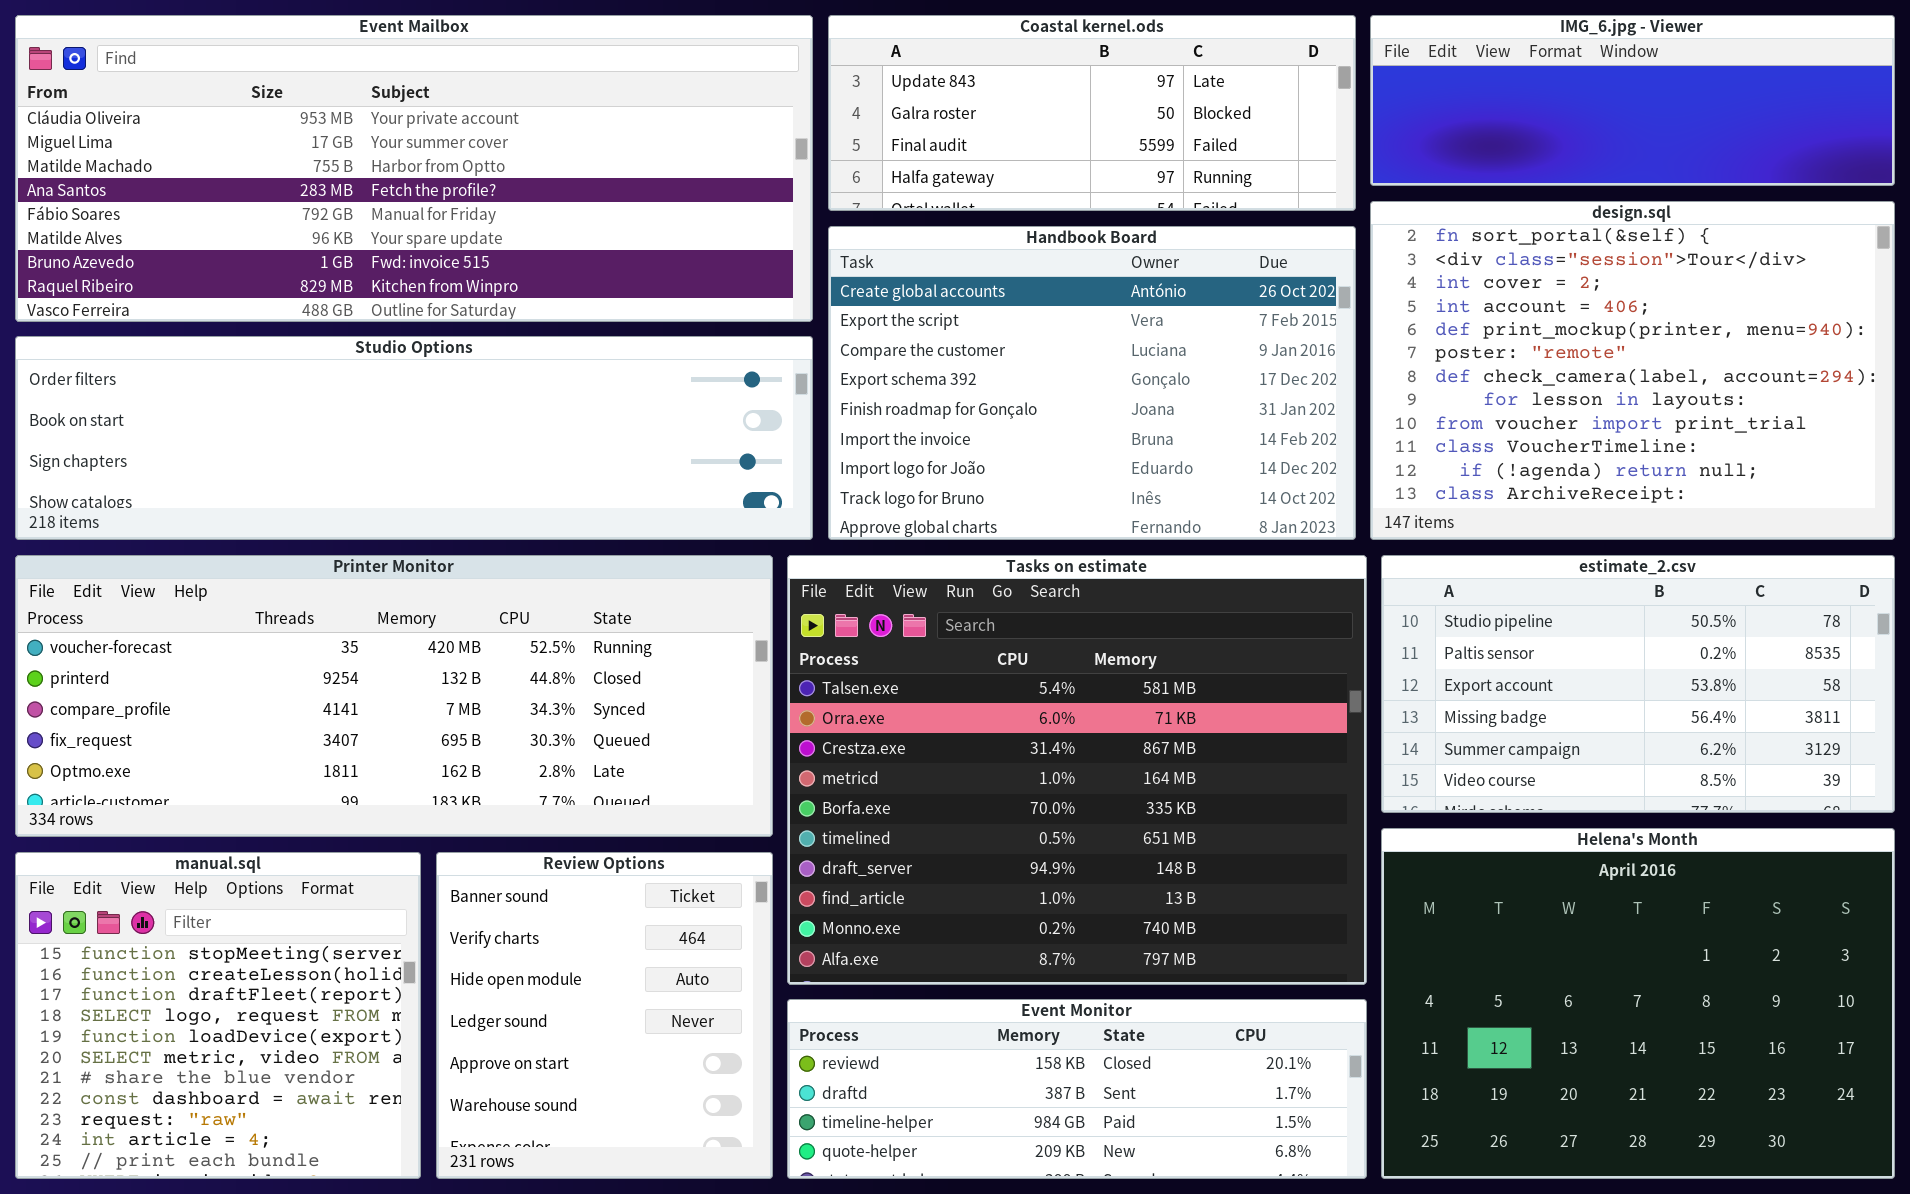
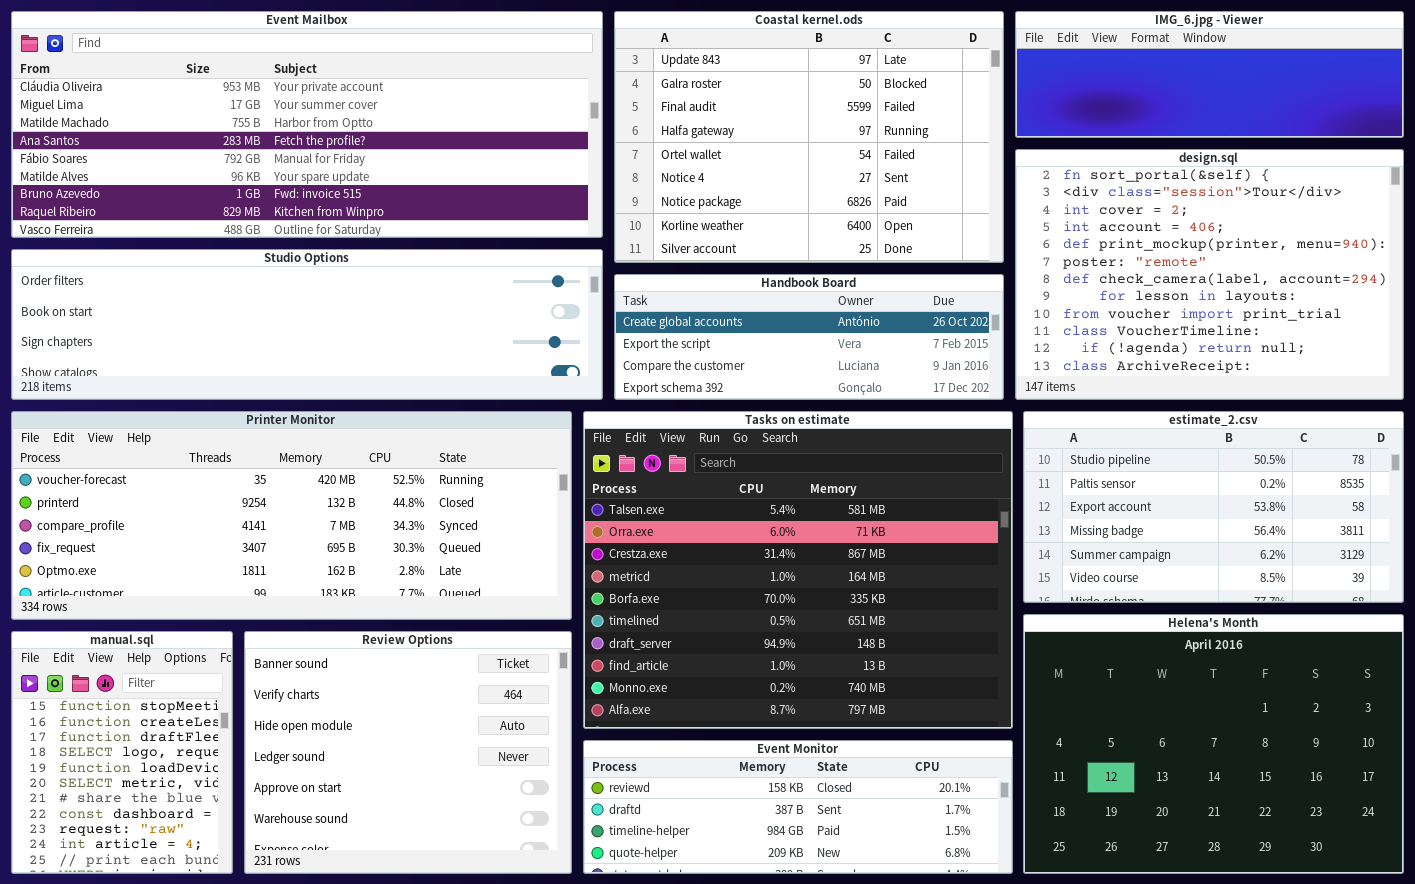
Coastal kernel.ods: [828,15,1356,211] -> [614,11,1004,263], resized
Handbook Board: [828,226,1356,540] -> [614,274,1004,400], resized
manual.sql: [15,852,421,1179] -> [11,631,233,874], resized
Review Options: [436,852,773,1179] -> [244,631,572,874], resized

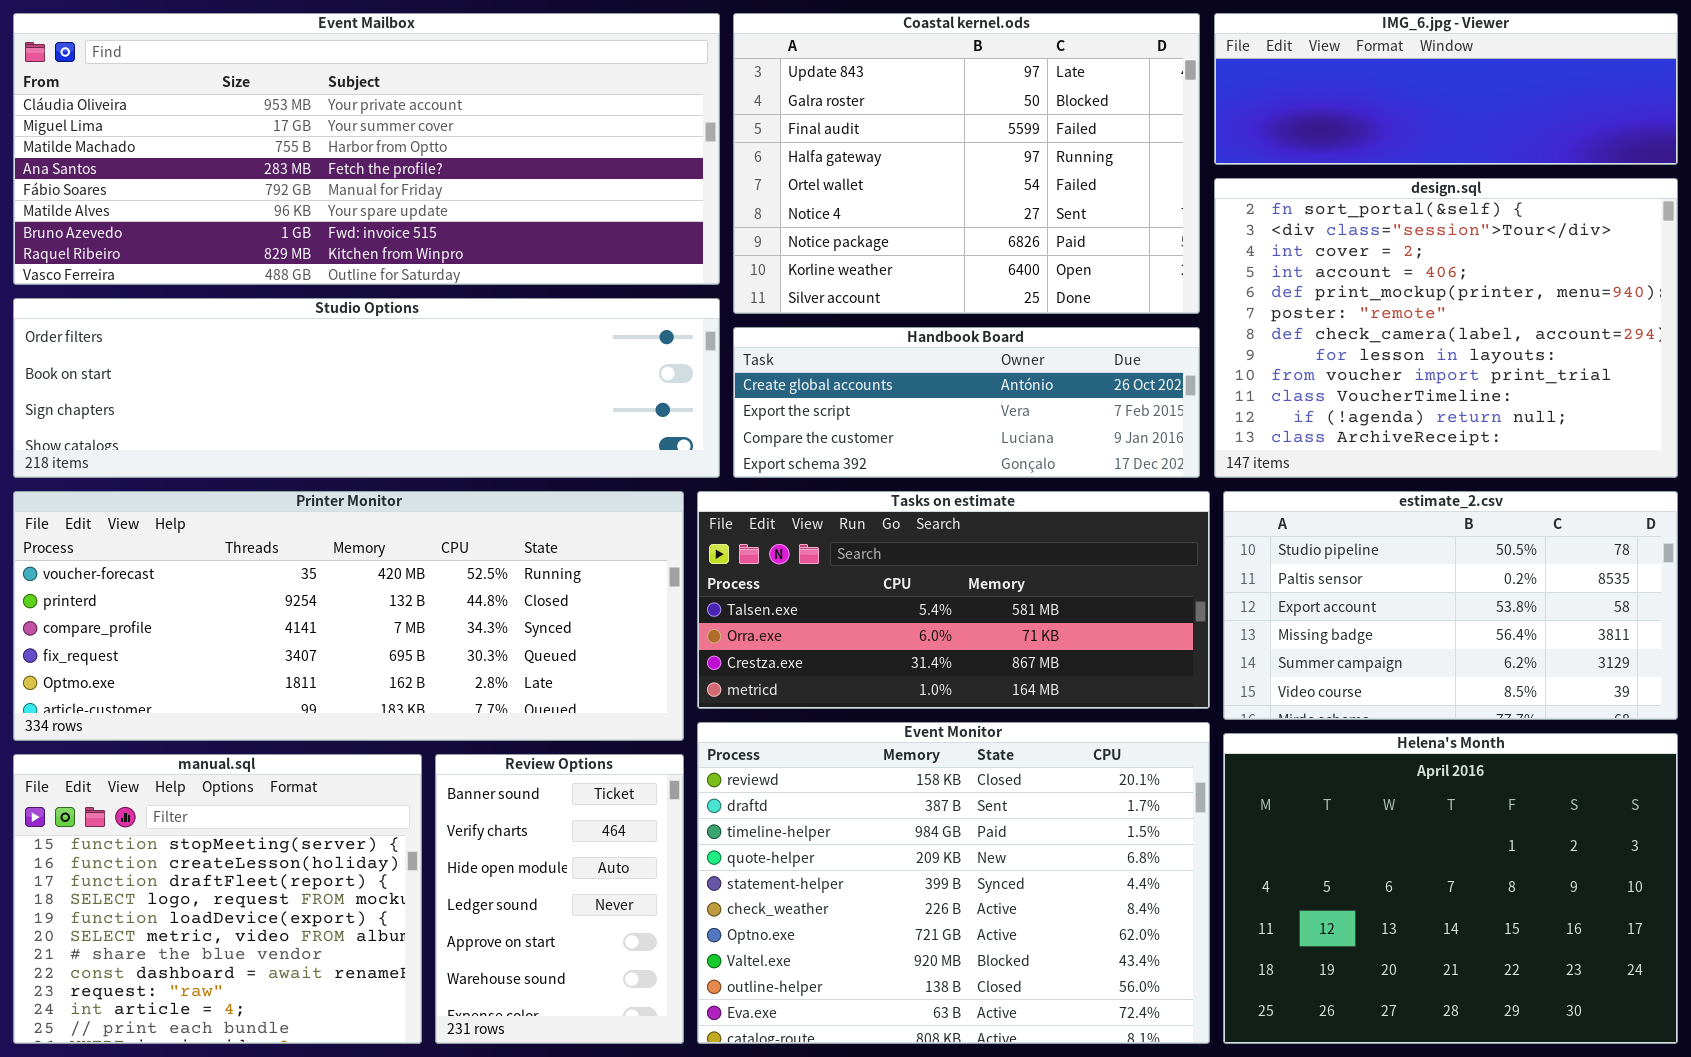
Tasks on estimate: [583,411,1013,729] -> [697,491,1210,709], resized
manual.sql: [11,631,233,874] -> [13,754,422,1044], resized
Review Options: [244,631,572,874] -> [435,754,684,1044], resized
Event Monitor: [583,740,1013,874] -> [697,722,1210,1044], resized

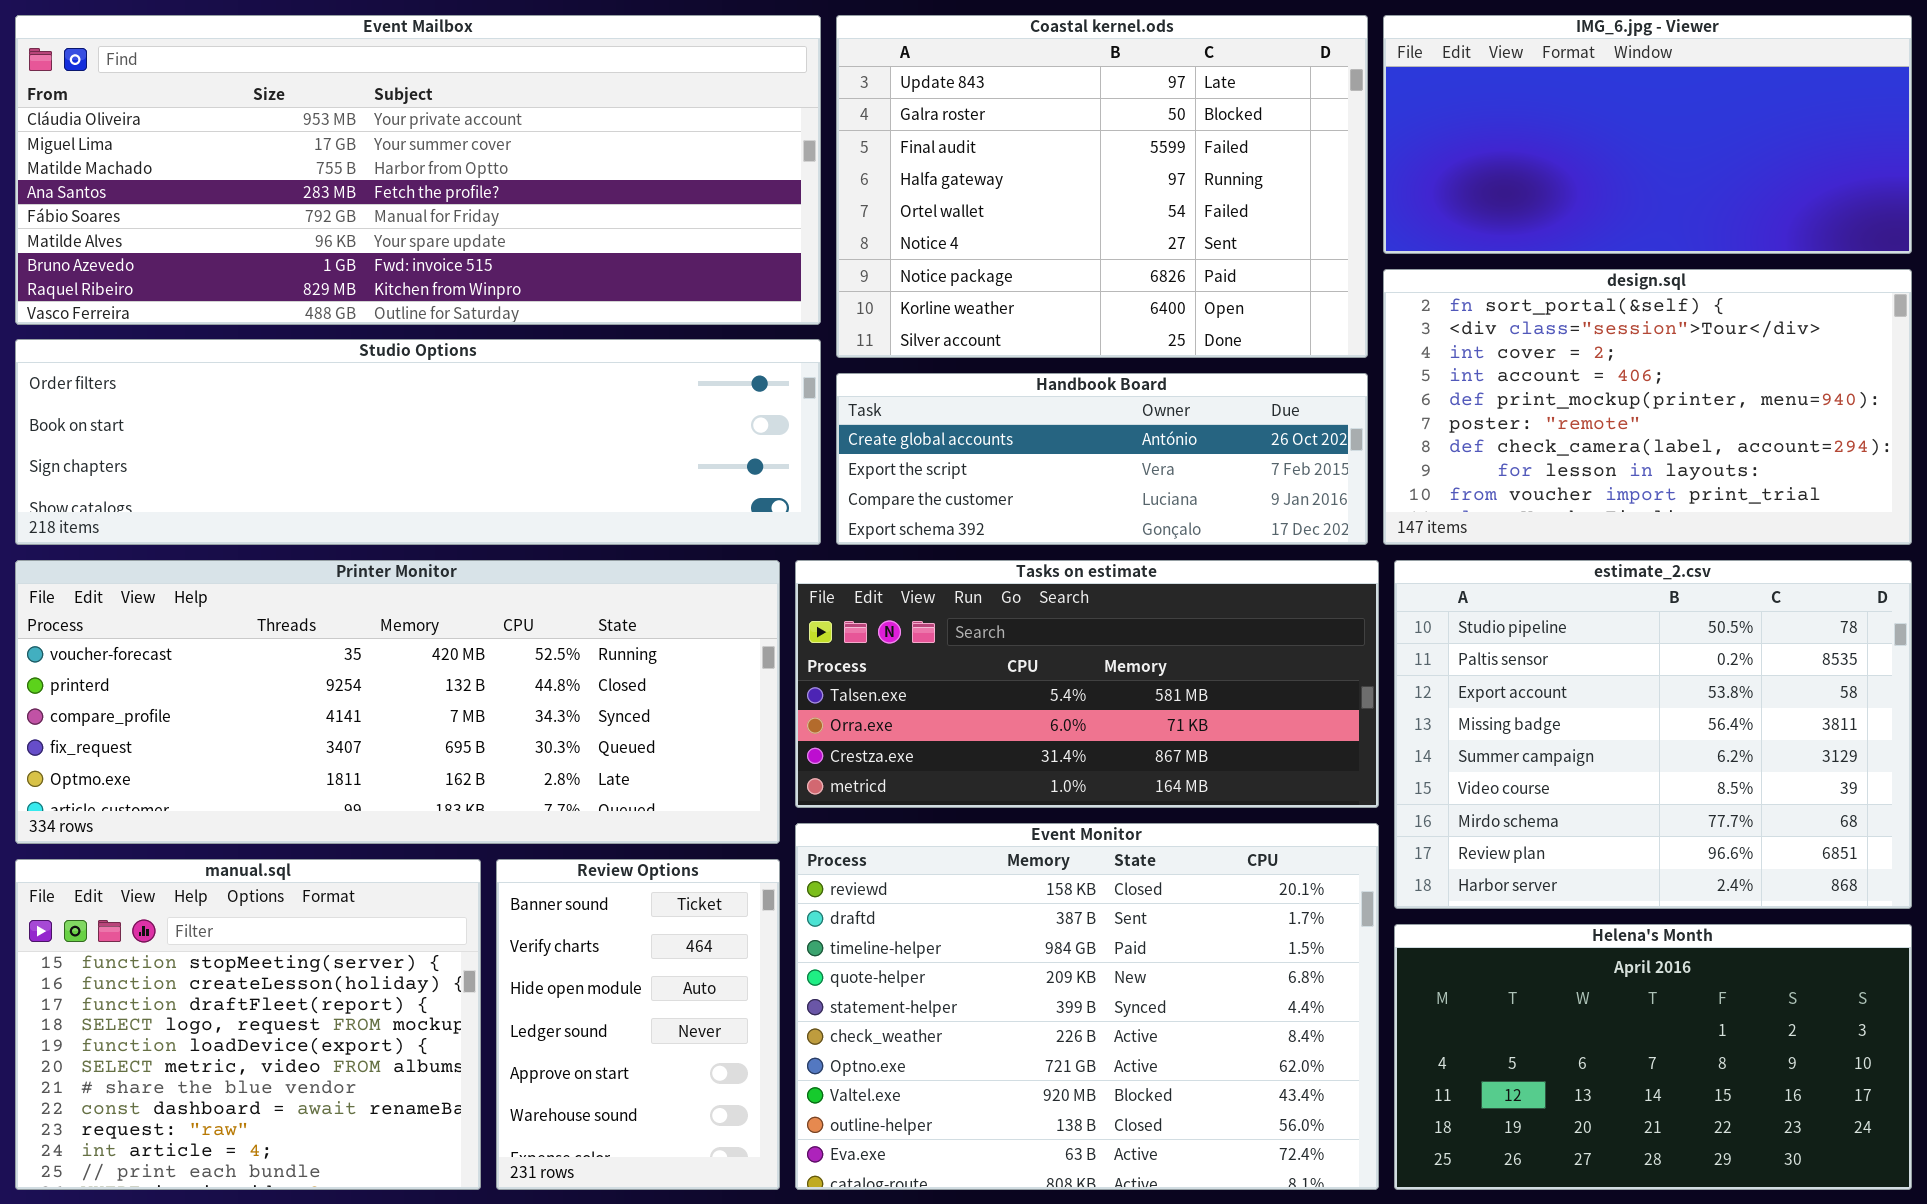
IMG_6.jpg - Viewer: [1214,13,1678,165] -> [1383,15,1912,254], resized
design.sql: [1214,178,1678,478] -> [1383,269,1912,545], resized
estimate_2.csv: [1223,491,1678,720] -> [1394,560,1912,909], resized
Helena's Month: [1223,733,1678,1044] -> [1394,924,1912,1190], resized

